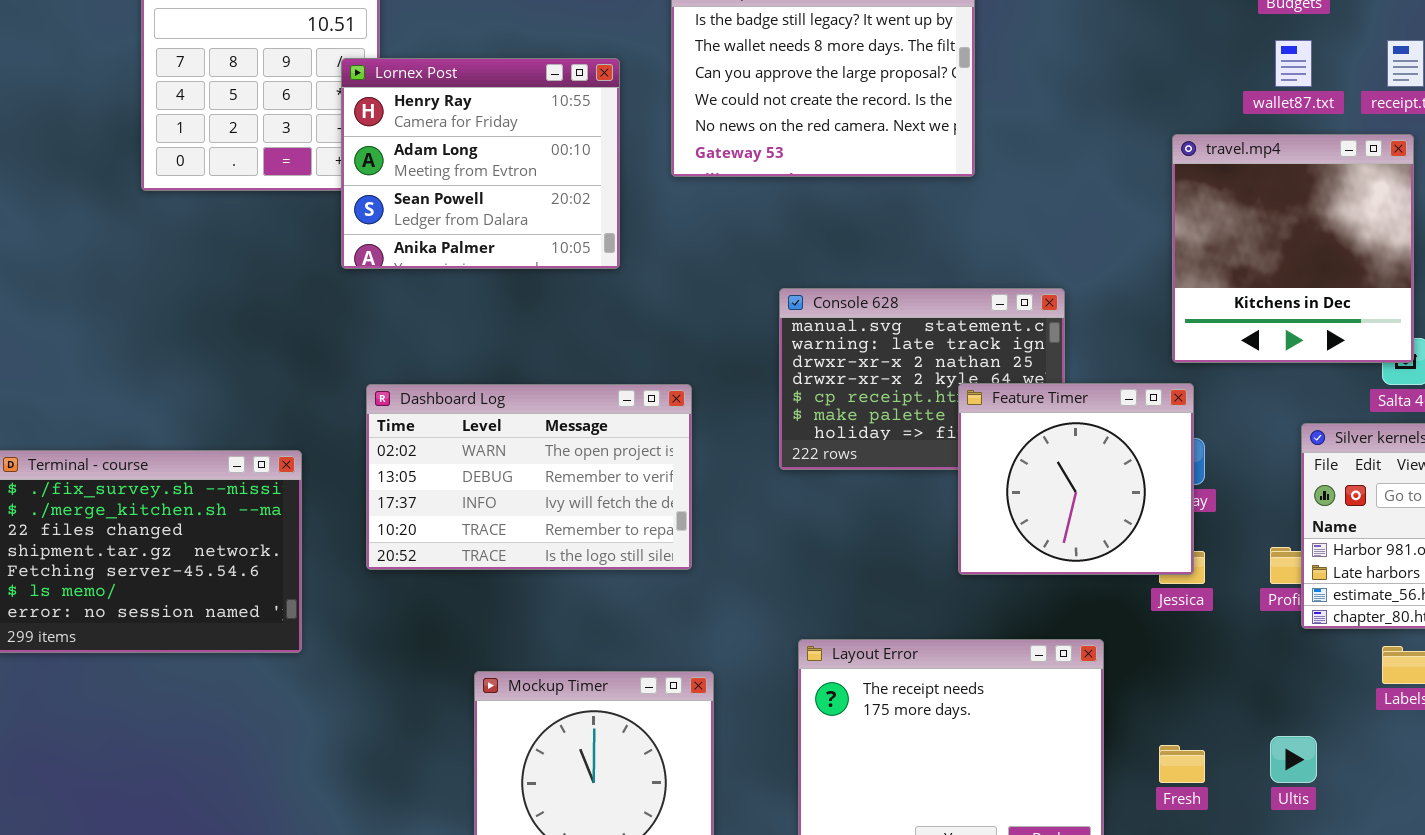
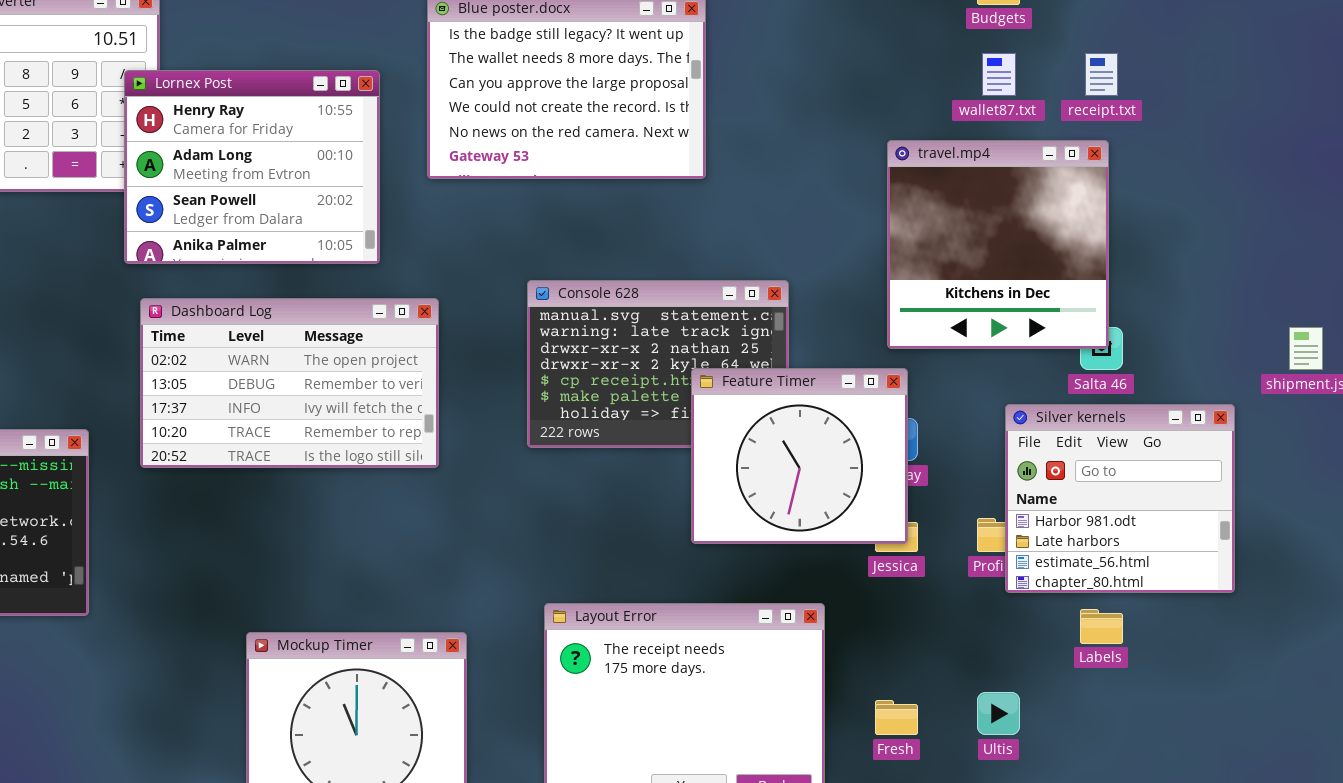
Dashboard Log: [366,384,692,570] -> [140,298,439,468], moved

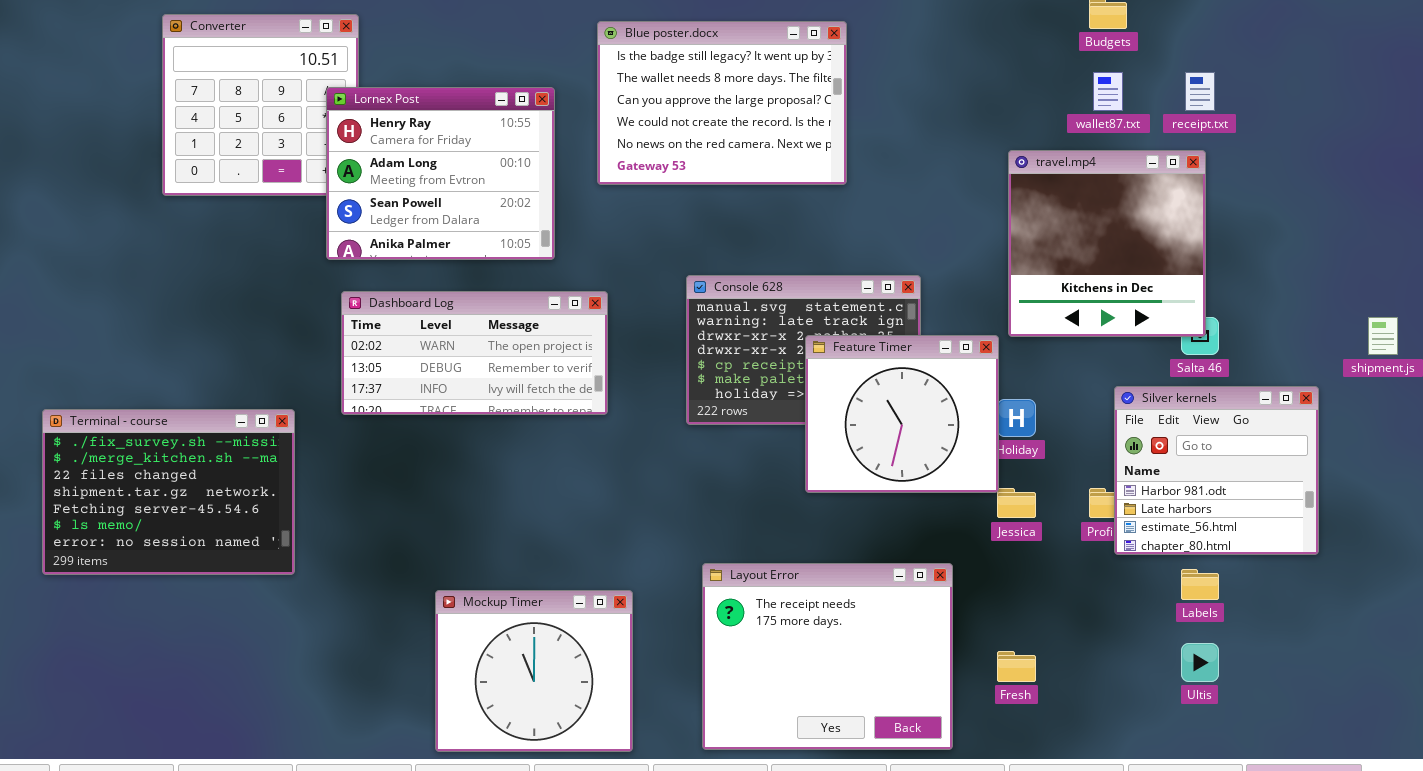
Dashboard Log: [140,298,439,468] -> [341,291,608,415], resized
Feature Timer: [691,368,908,544] -> [805,335,999,493], moved
Ultis: [977,692,1020,735] -> [1181,643,1219,682], moved

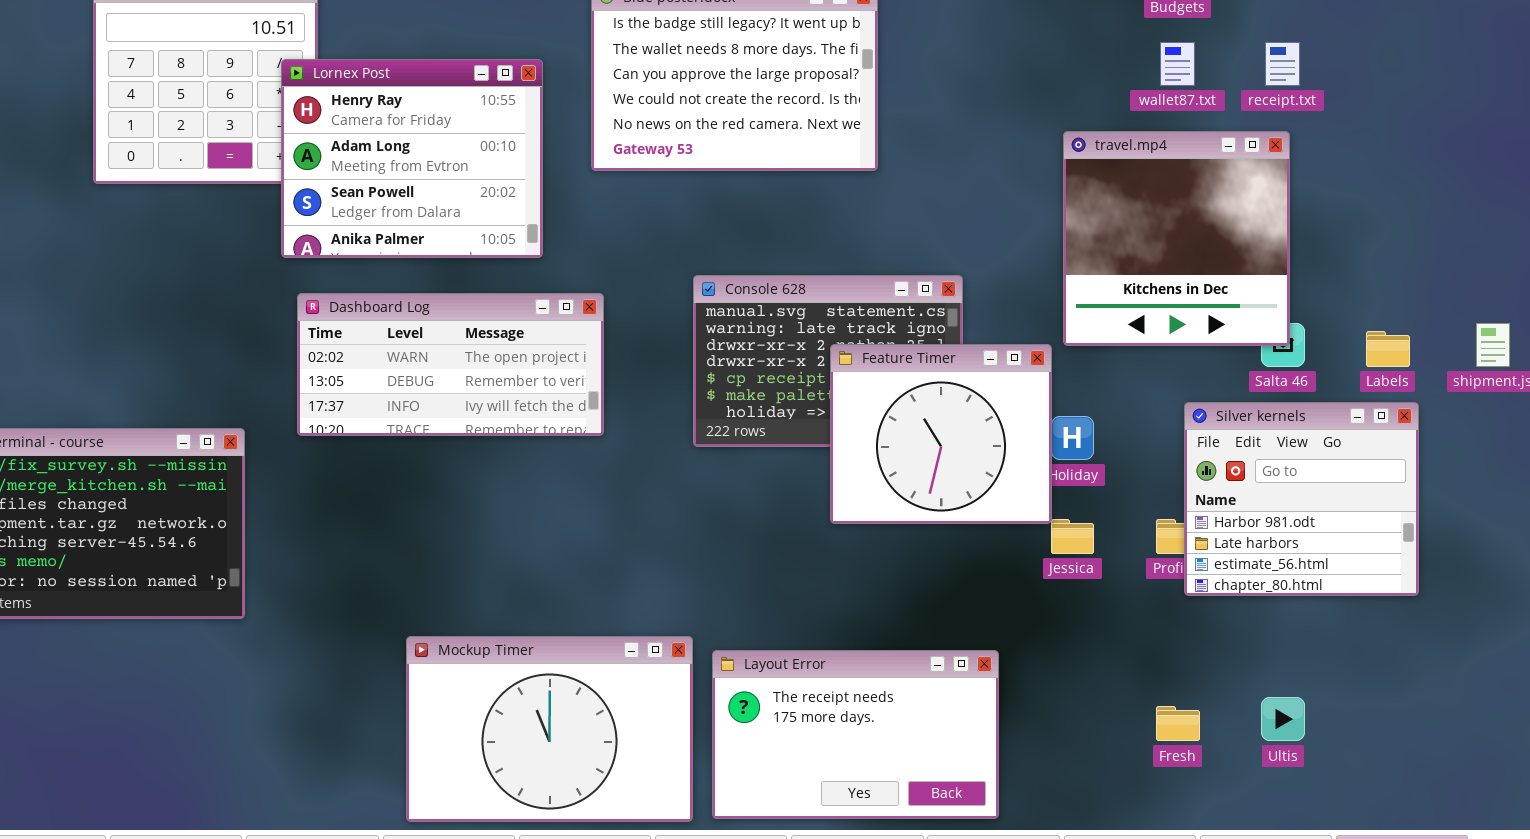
Layout Error: [702,563,953,750] -> [712,650,999,819], resized
Labels: [1181,569,1219,600] -> [1366,331,1410,367], moved
Mockup Timer: [435,590,633,752] -> [406,636,693,822], resized
Fresh: [997,651,1036,682] -> [1156,706,1200,741], moved

